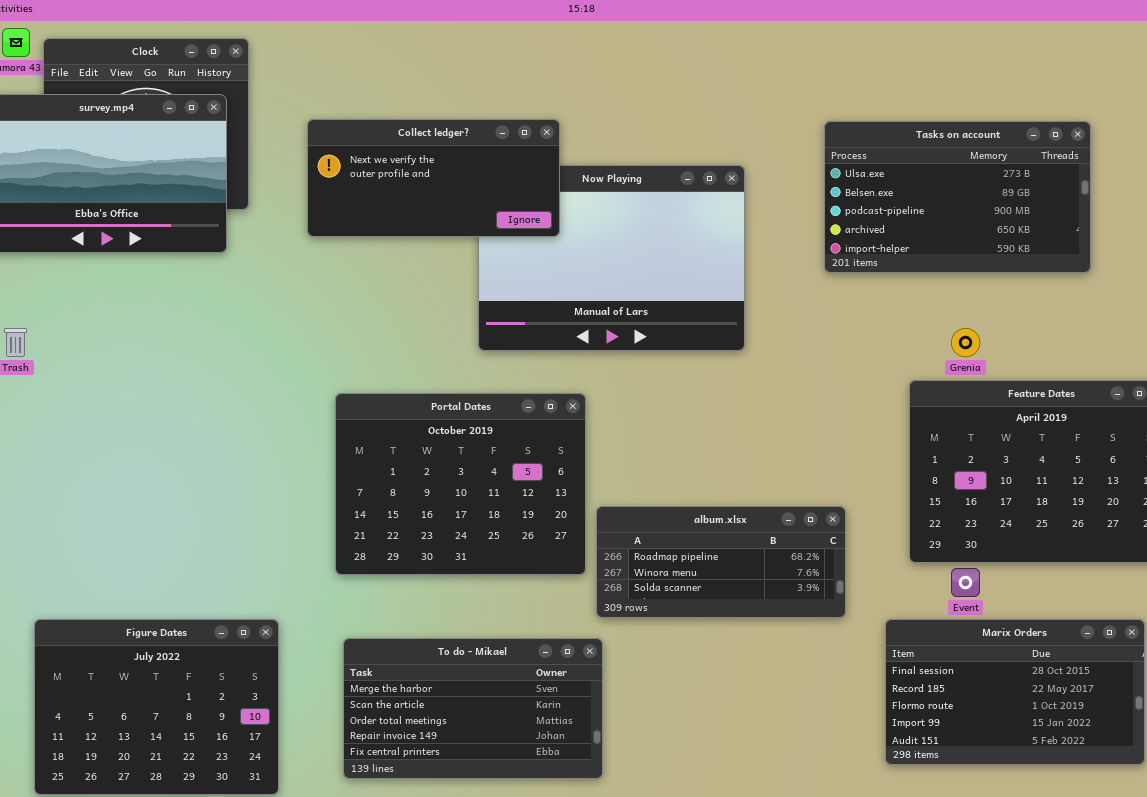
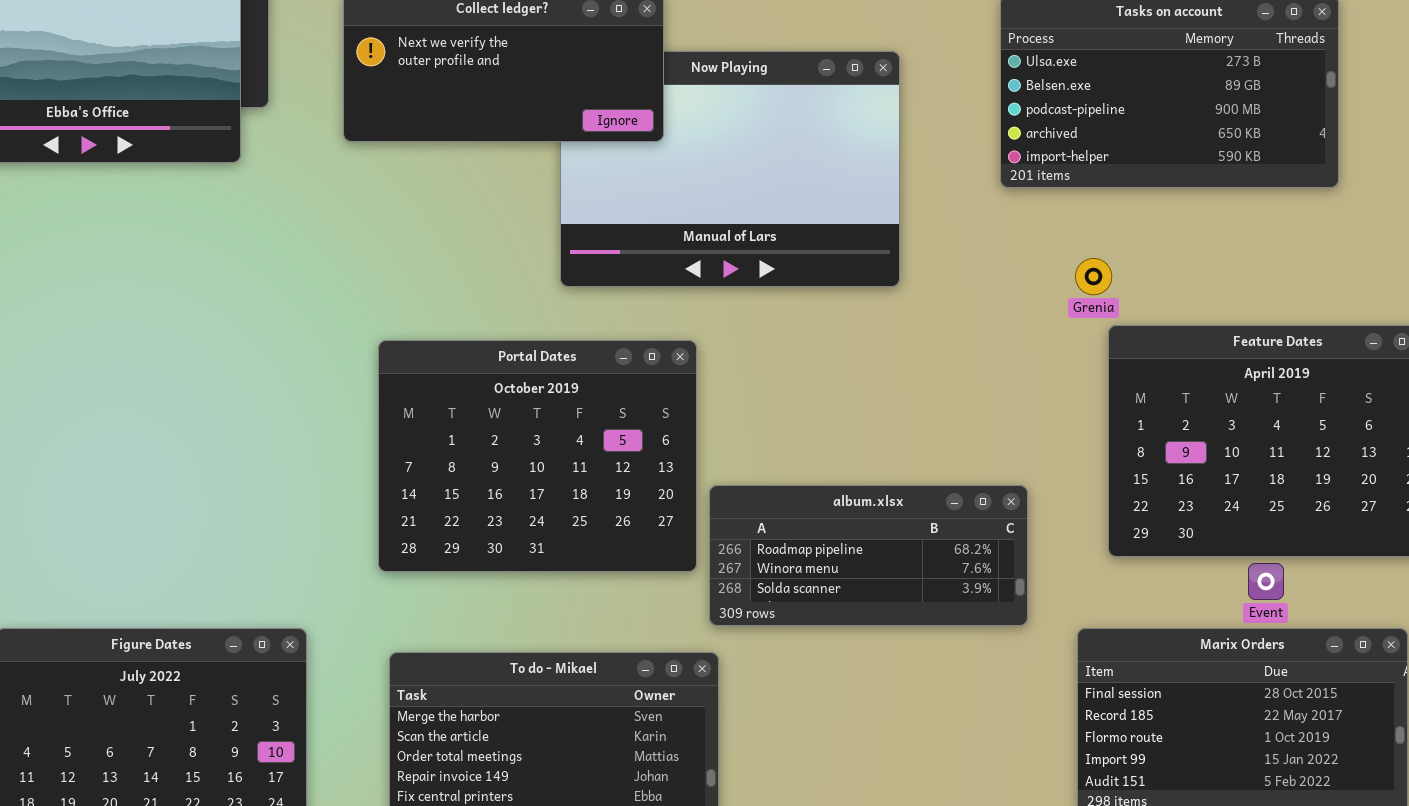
Grenia: [951,328,980,357] -> [1075,258,1112,295], moved
Event: [951,568,980,597] -> [1248,563,1284,600], moved

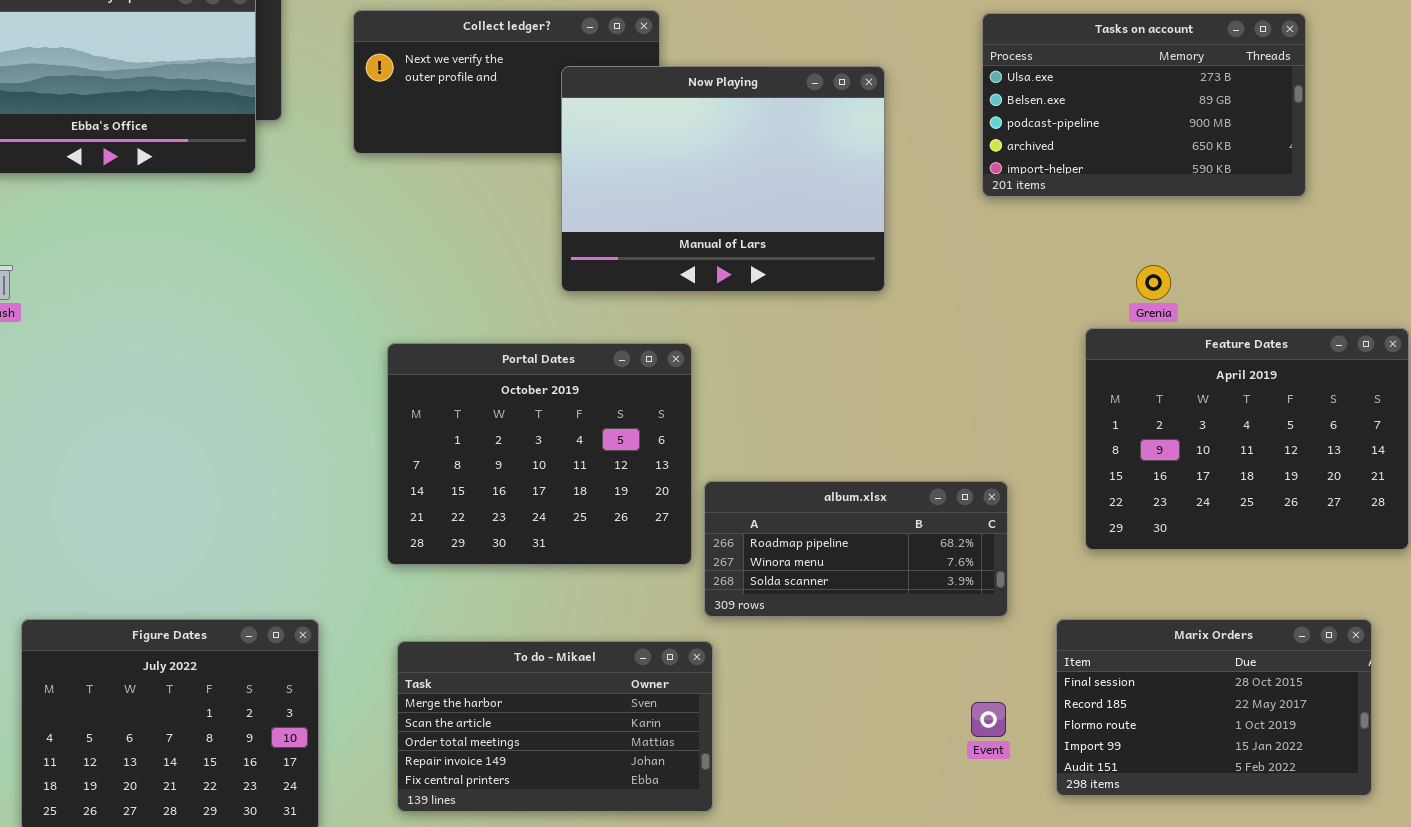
Now Playing: [560,51,900,287] -> [561,66,885,292], raised
Grenia: [1075,258,1112,295] -> [1136,265,1171,300], moved
Event: [1248,563,1284,600] -> [971,702,1006,737], moved

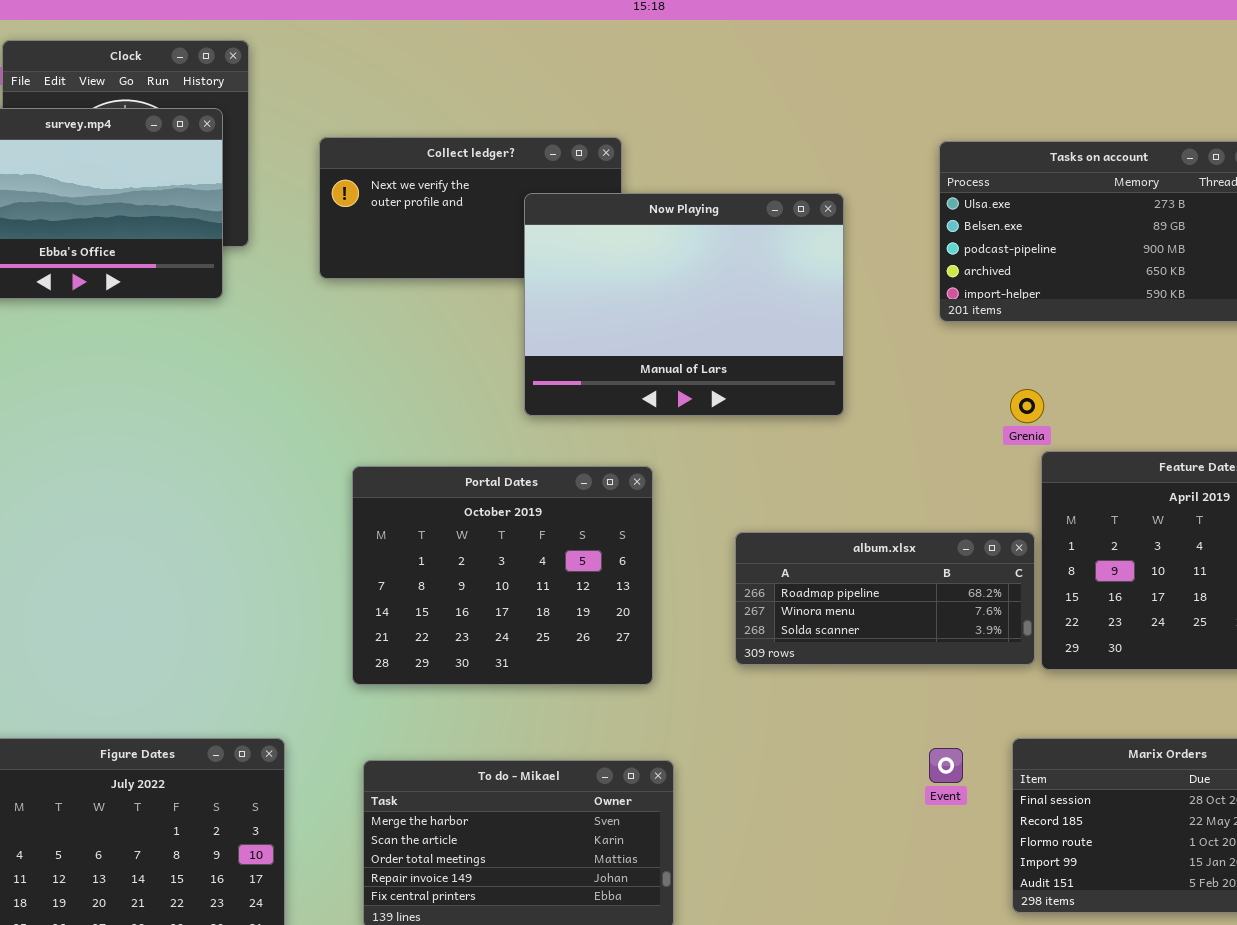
Grenia: [1136,265,1171,300] -> [1010,389,1044,423], moved
album.xlsx: [704,481,1008,617] -> [735,532,1035,665], moved
Event: [971,702,1006,737] -> [929,748,963,783], moved

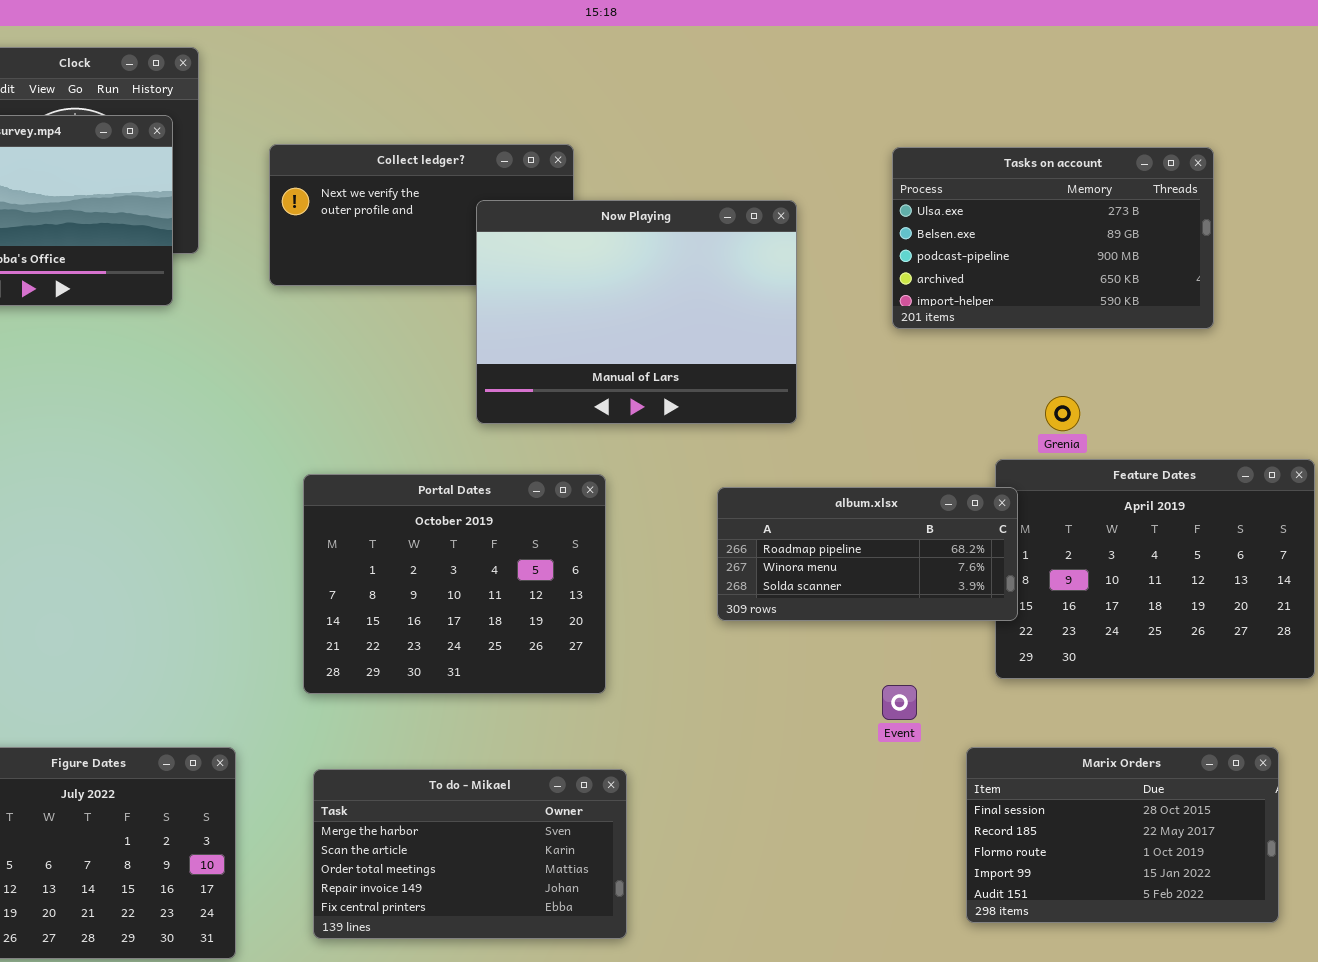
Grenia: [1010,389,1044,423] -> [1045,396,1080,431], moved
album.xlsx: [735,532,1035,665] -> [717,487,1018,621], moved
Event: [929,748,963,783] -> [882,685,917,720], moved

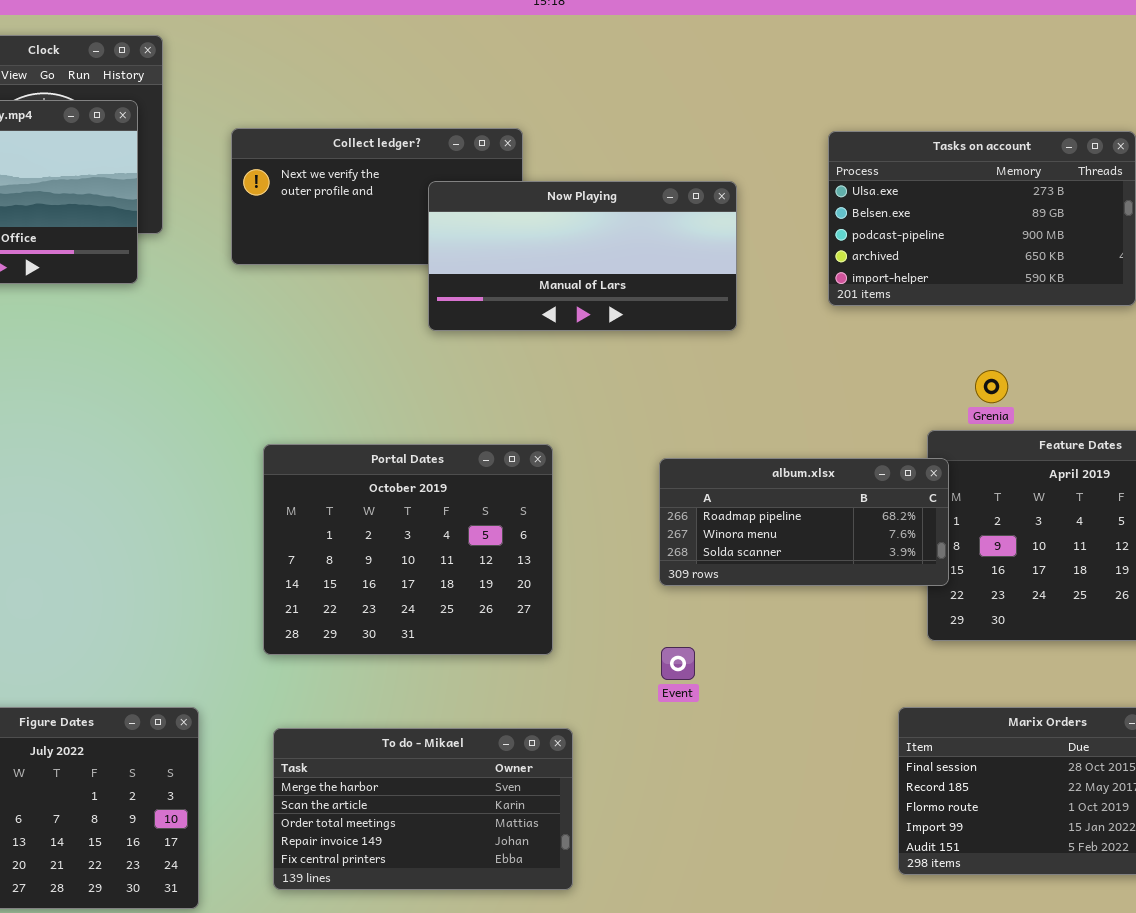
Now Playing: [476,200,797,424] -> [428,181,737,331], resized
Event: [882,685,917,720] -> [661,647,695,680], moved

